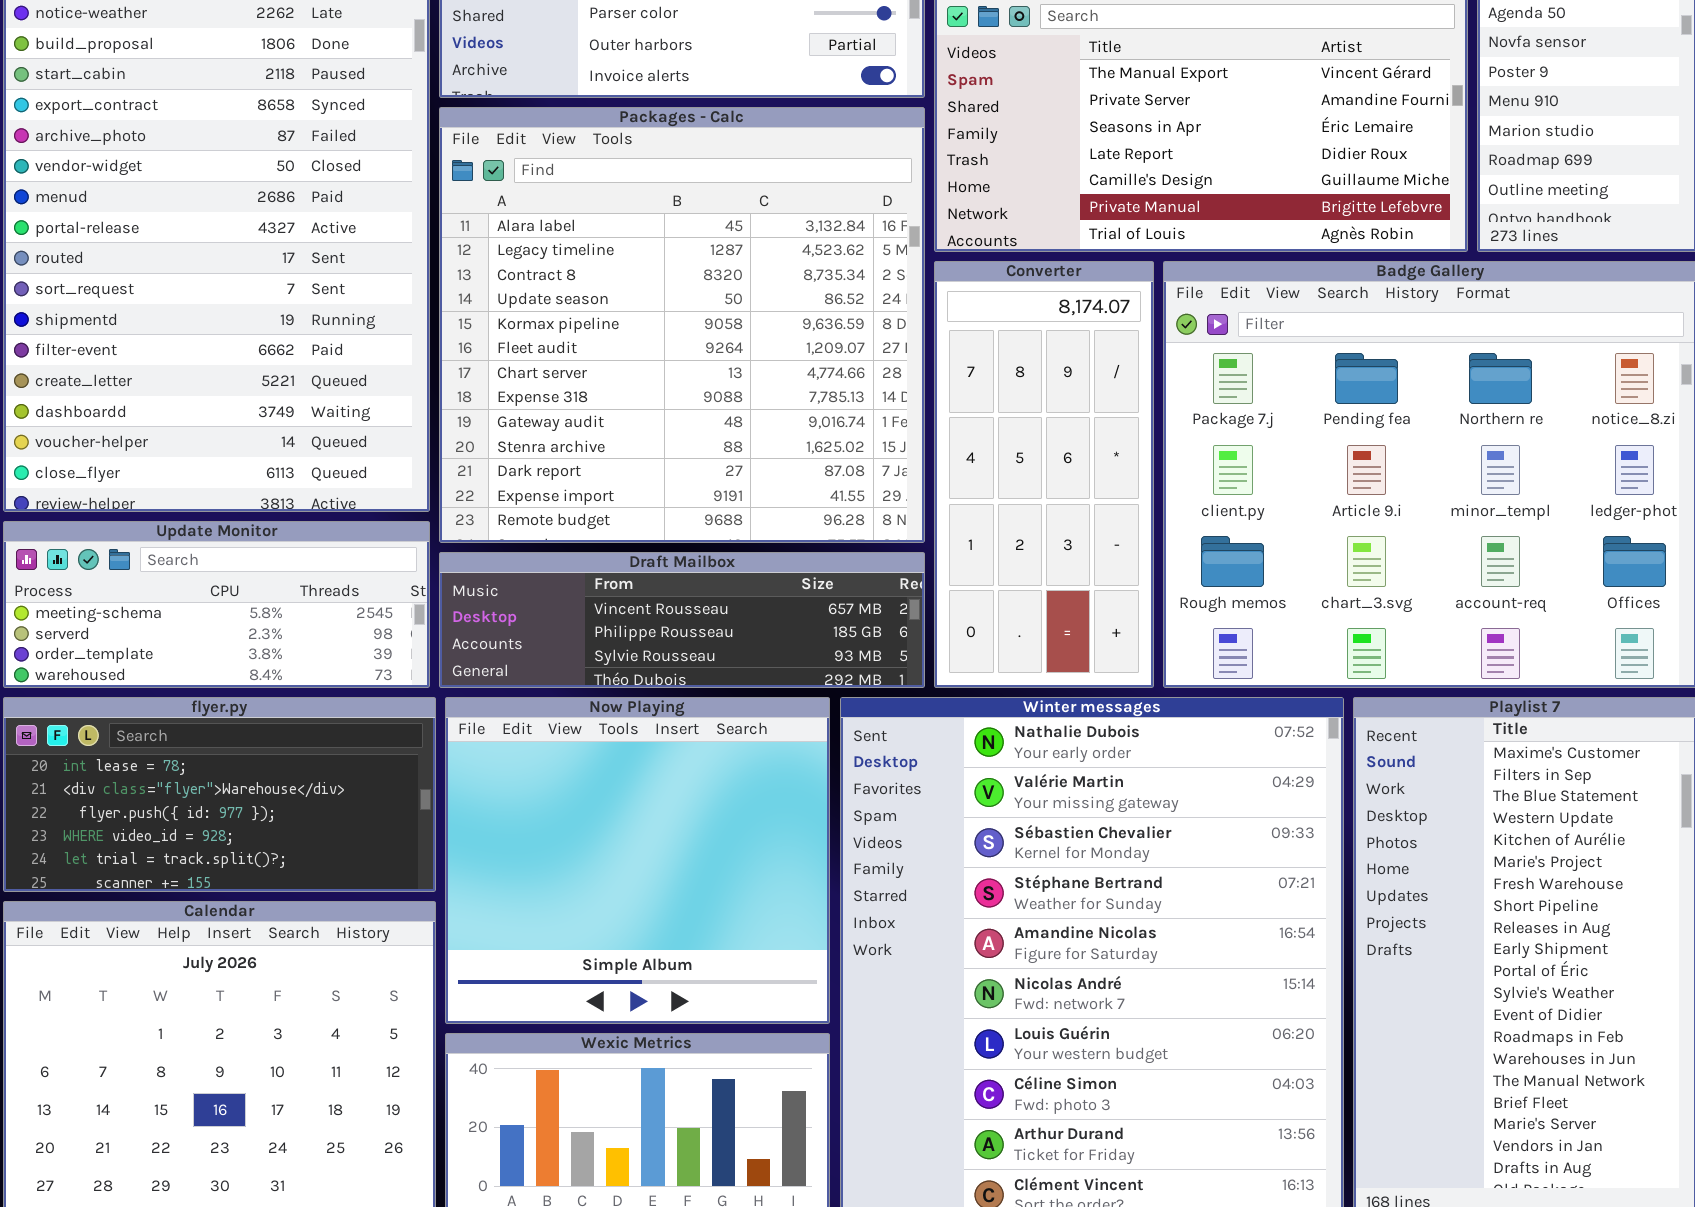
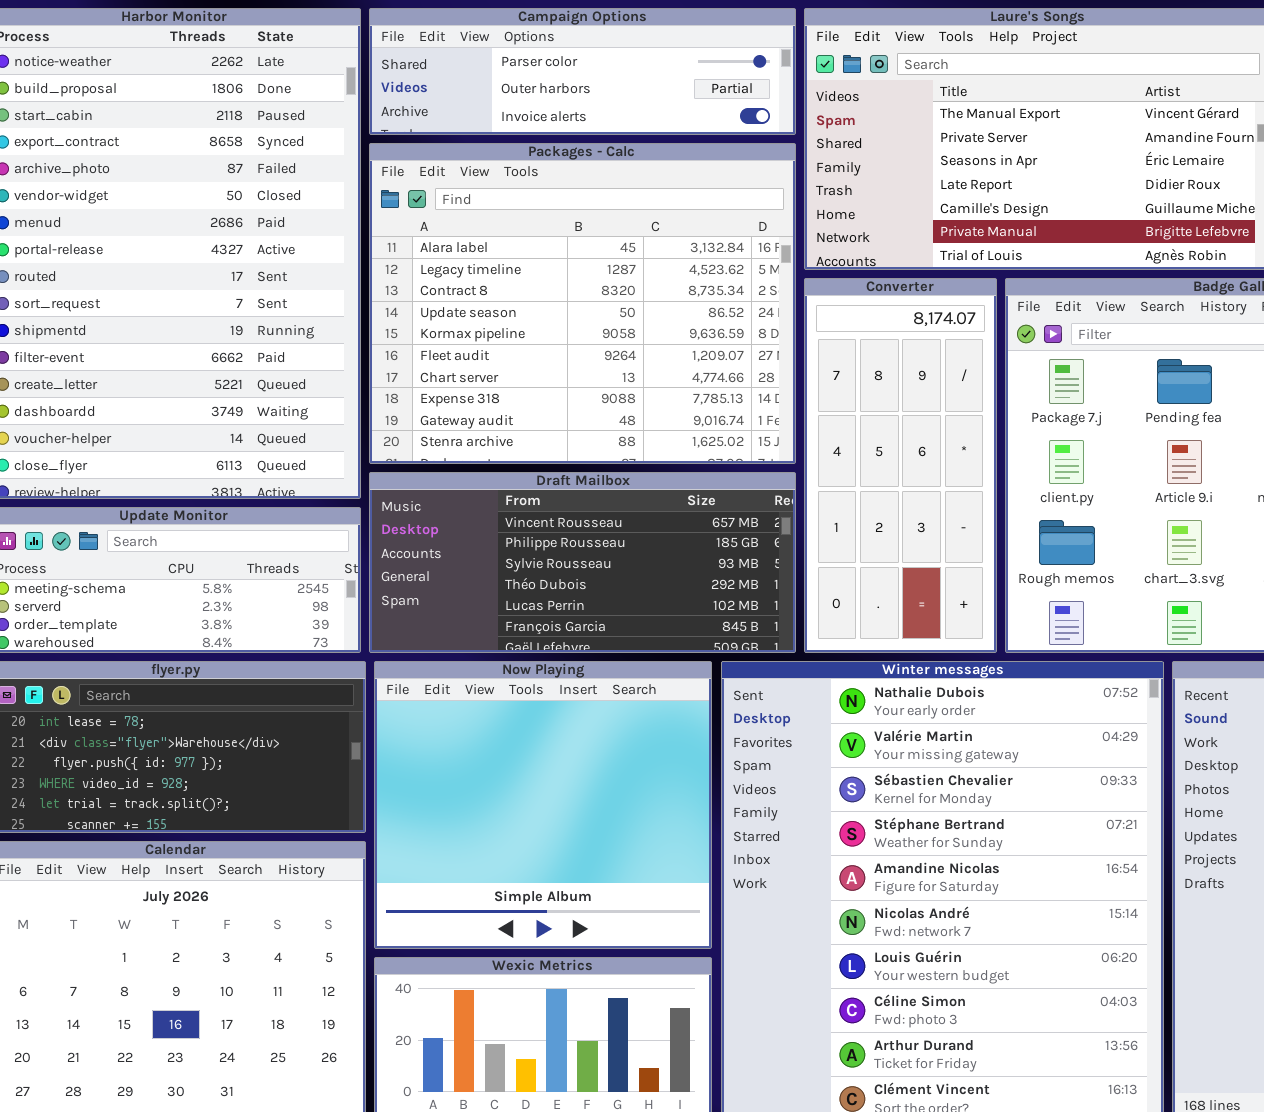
Packages - Calc: [439,107,925,543] -> [369,143,796,464], resized
Draft Mailbox: [439,552,925,688] -> [369,472,796,653], resized

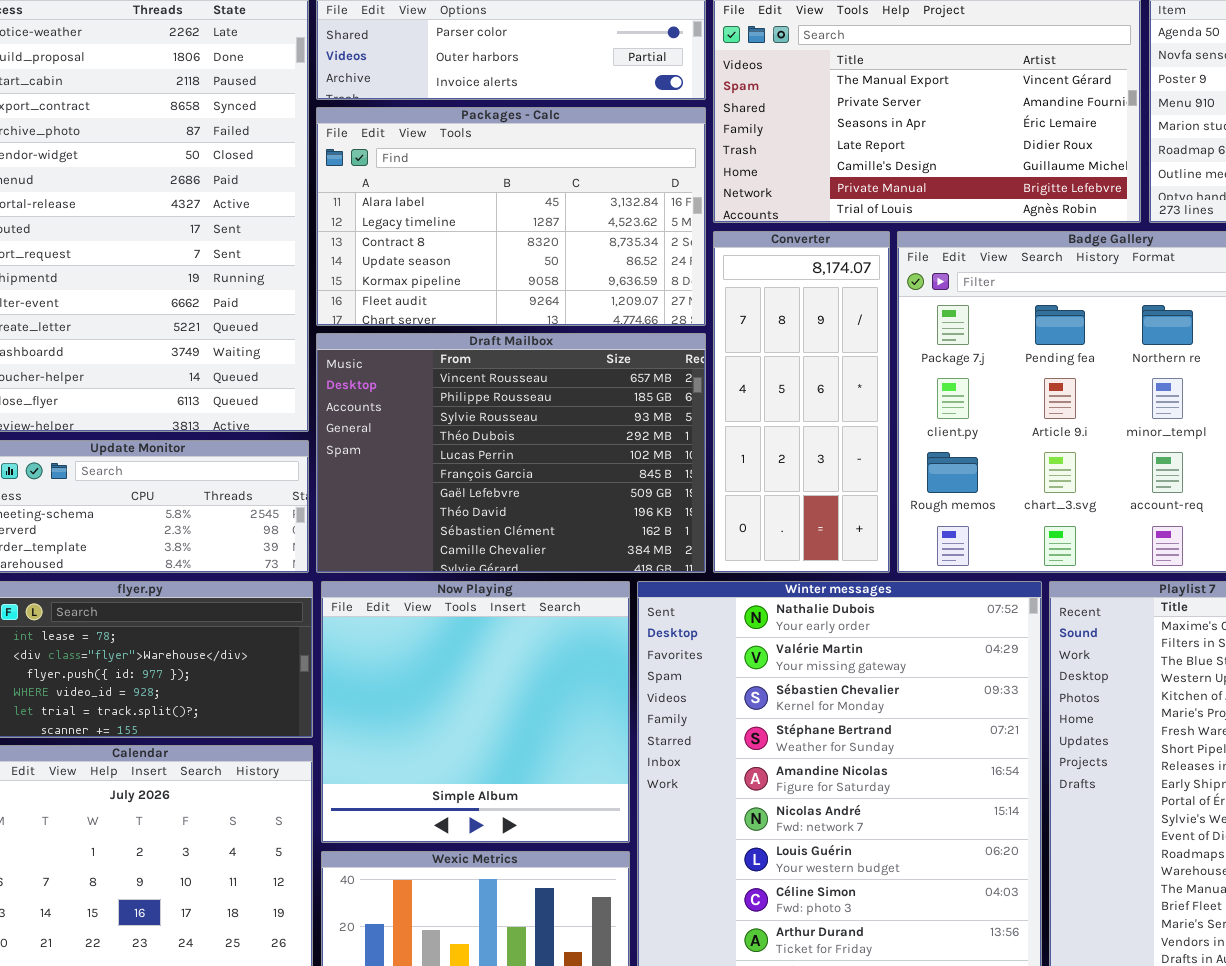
Packages - Calc: [369,143,796,464] -> [316,107,706,326], resized
Draft Mailbox: [369,472,796,653] -> [316,333,706,573], resized

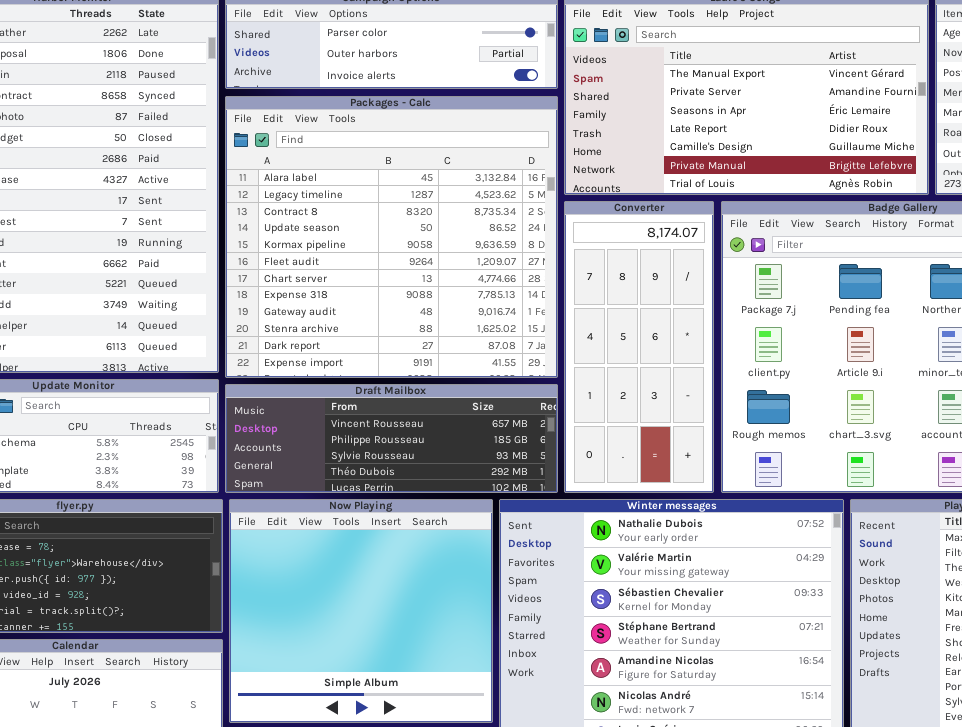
Packages - Calc: [316,107,706,326] -> [225,96,558,378], resized
Draft Mailbox: [316,333,706,573] -> [225,384,558,493], resized

